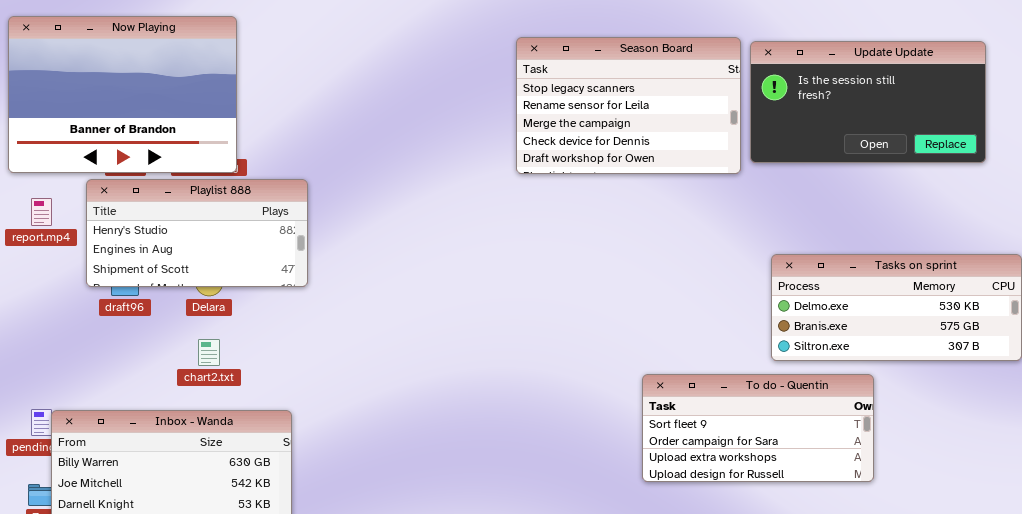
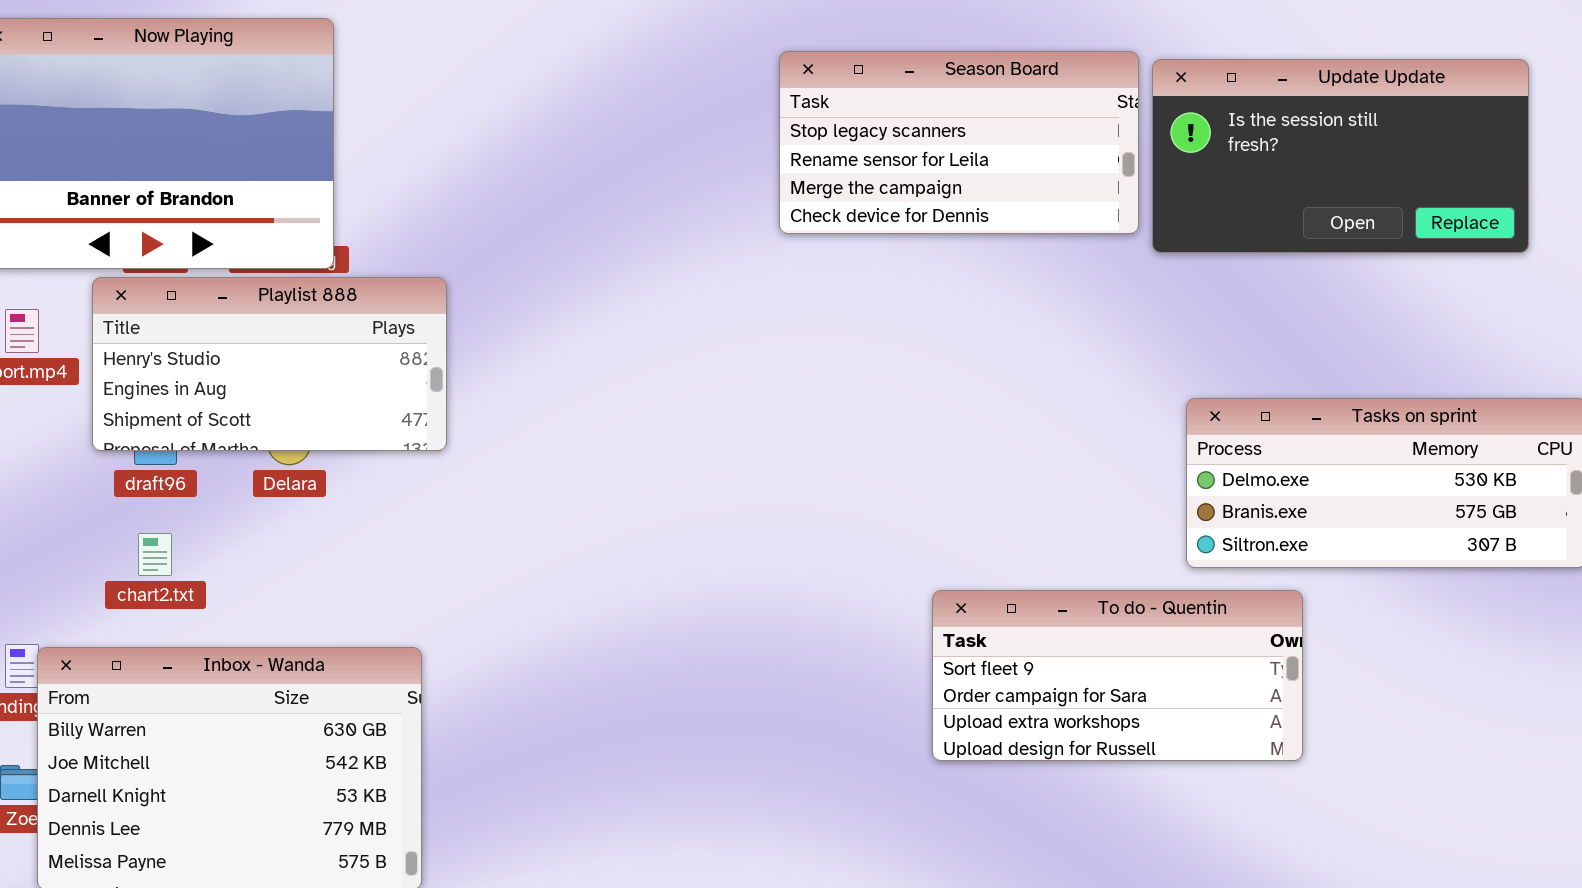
Season Board: [516,37,741,174] -> [779,51,1139,234], resized
chart2.txt: [198,339,220,366] -> [138,533,172,576], moved
To do - Quentin: [642,374,874,482] -> [932,590,1303,761], moved

